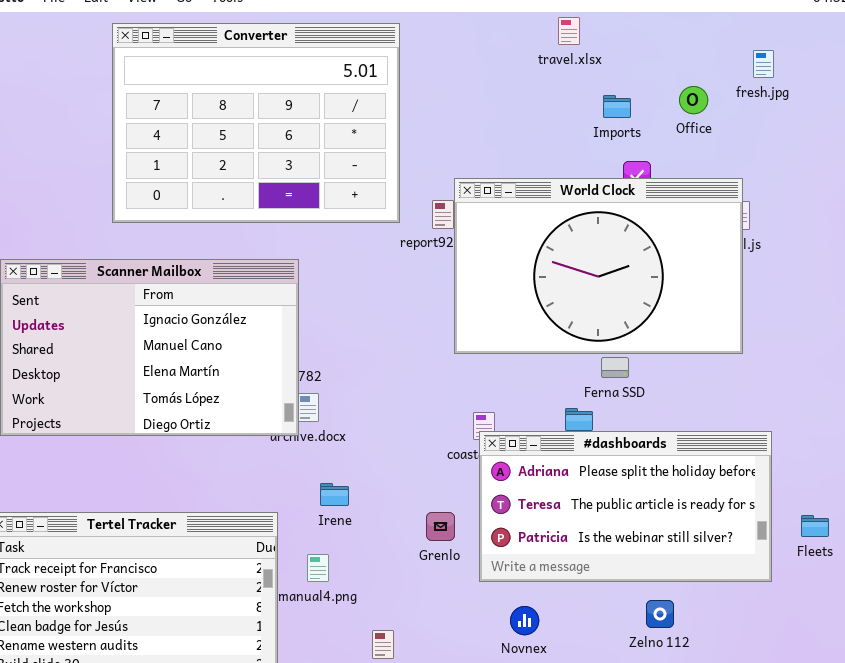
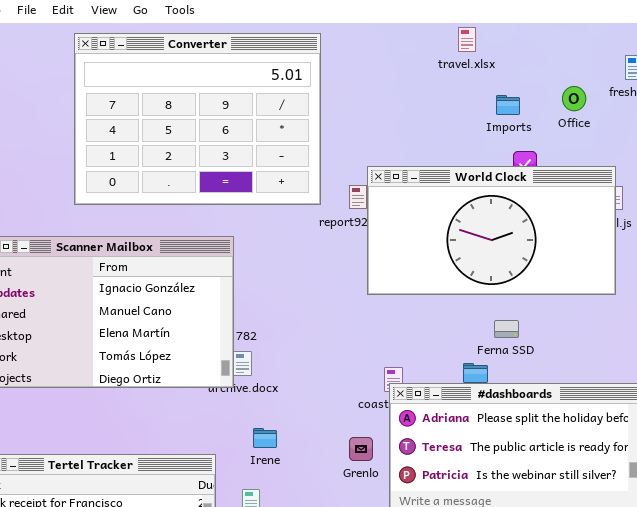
World Clock: [454,178,743,354] -> [367,166,616,295], resized
Grenlo: [426,512,455,541] -> [349,437,373,461], moved

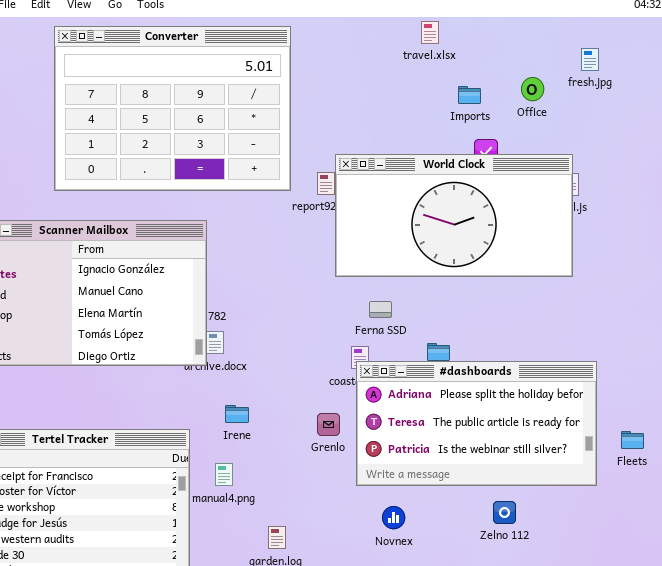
Ferna SSD: [494,320,519,338] -> [369,301,392,318], moved

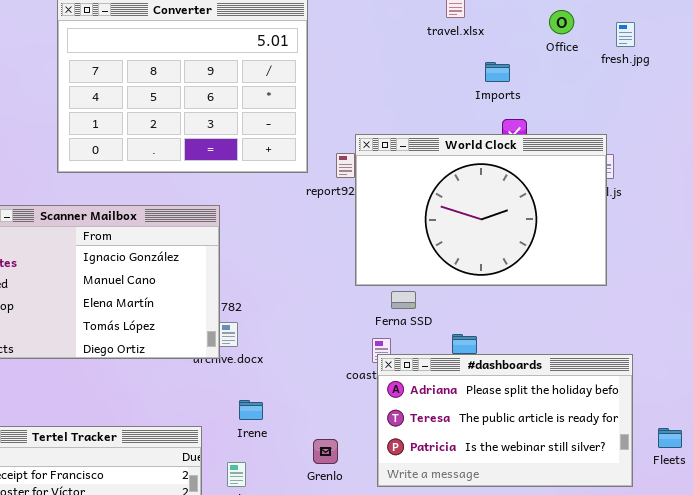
Office: [521,77,544,101] -> [549,10,574,34], moved
World Clock: [335,154,573,277] -> [355,134,607,286], resized
Grenlo: [317,413,340,436] -> [313,439,338,464], moved

